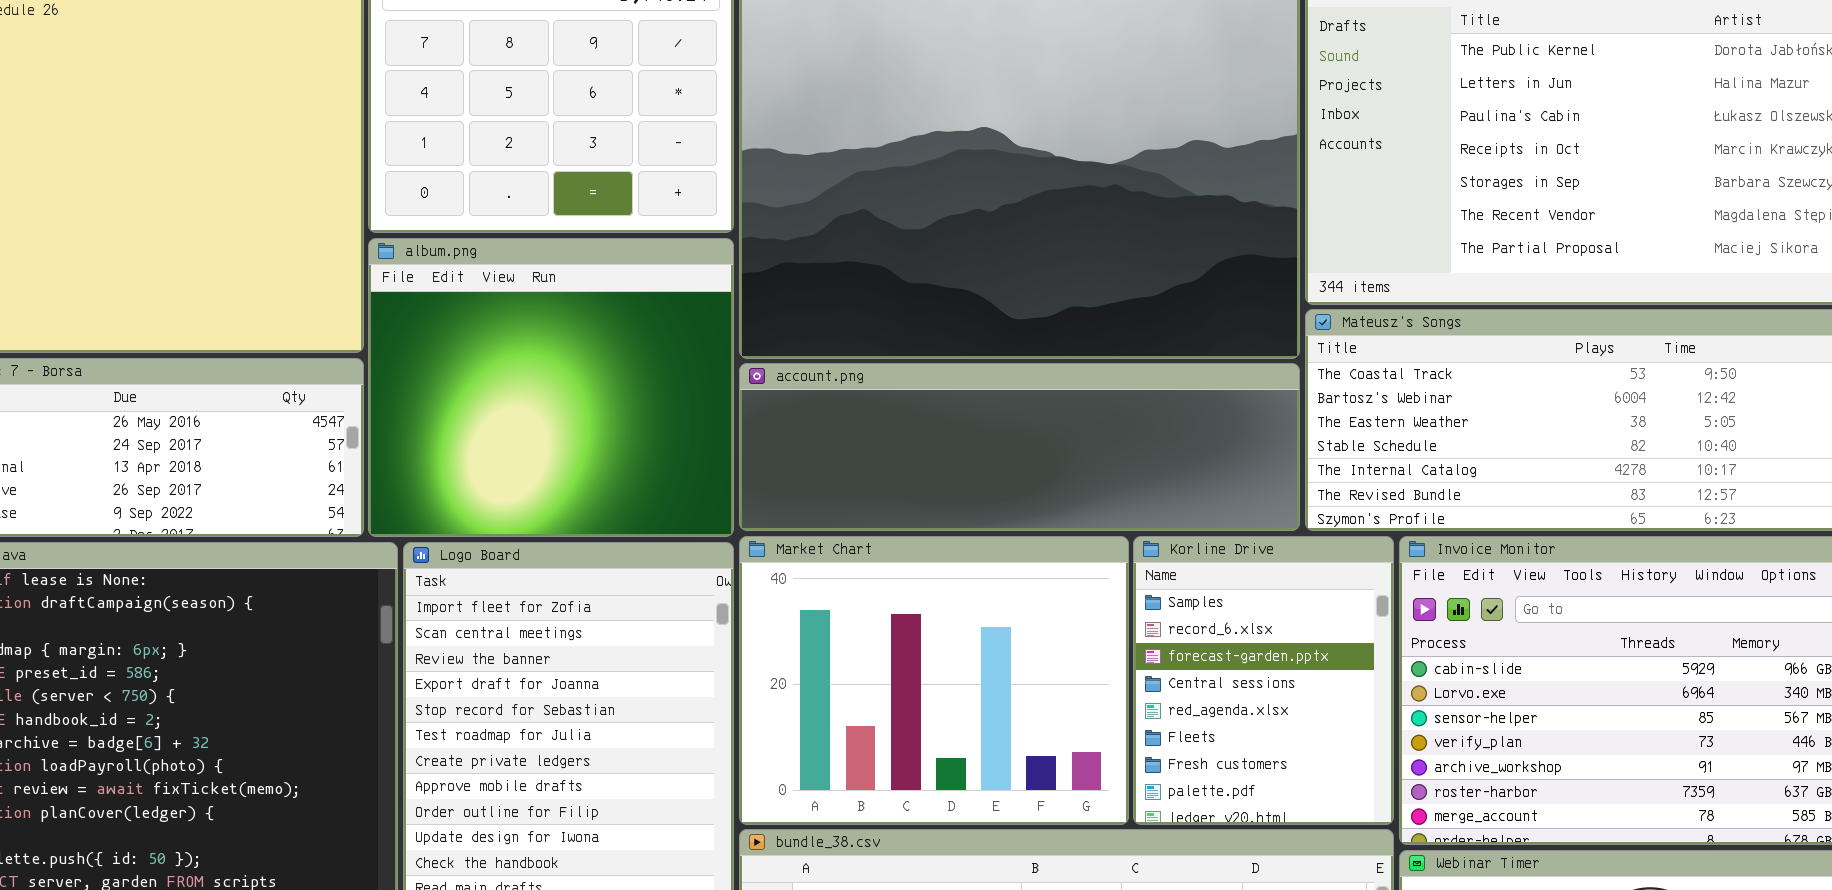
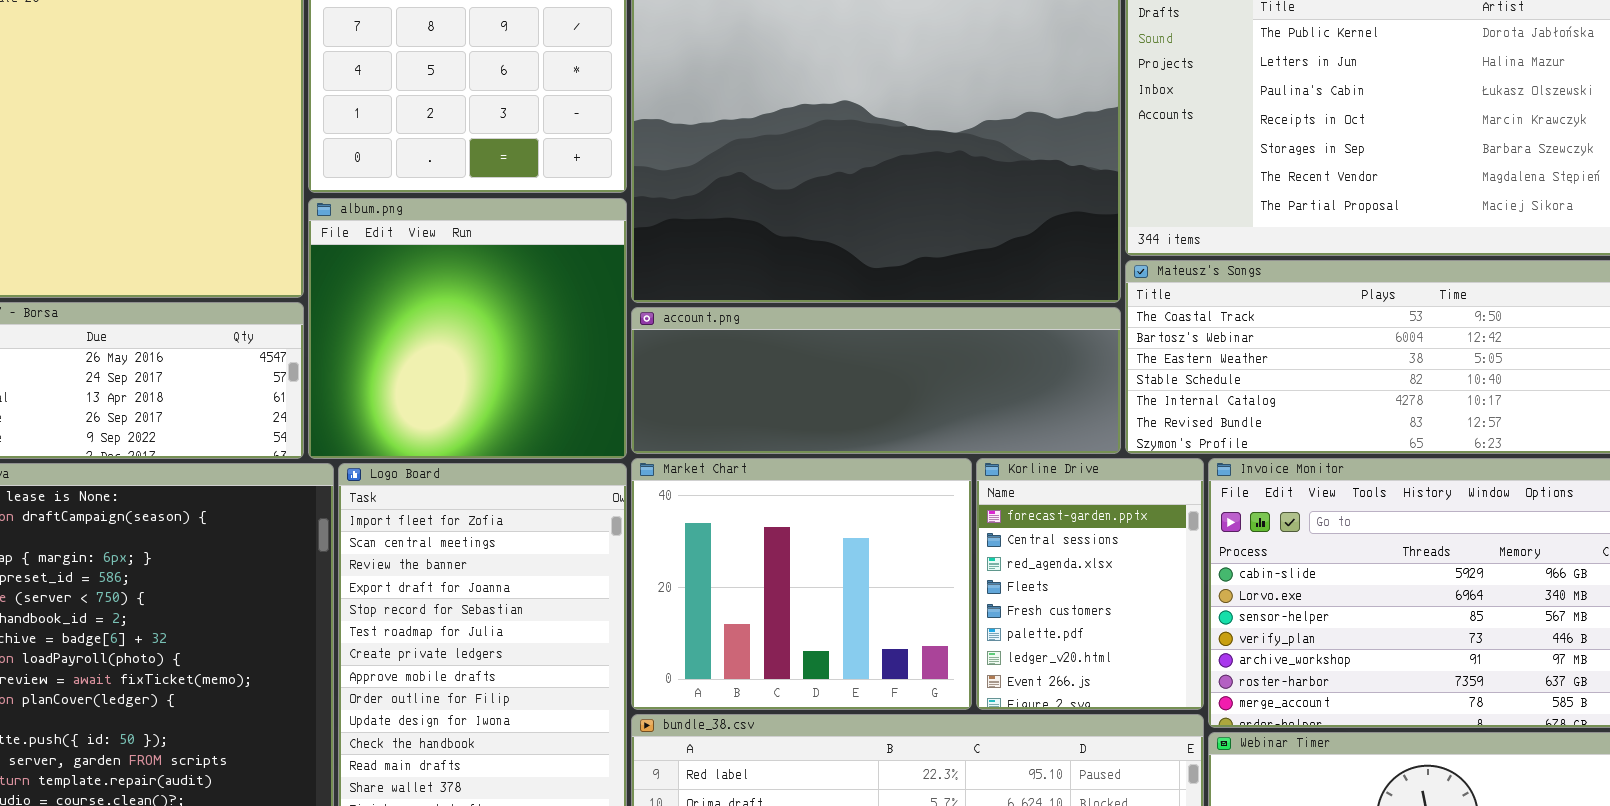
Korline Drive: [1133,536,1394,825] -> [976,458,1204,710], scrolled down 2 rows

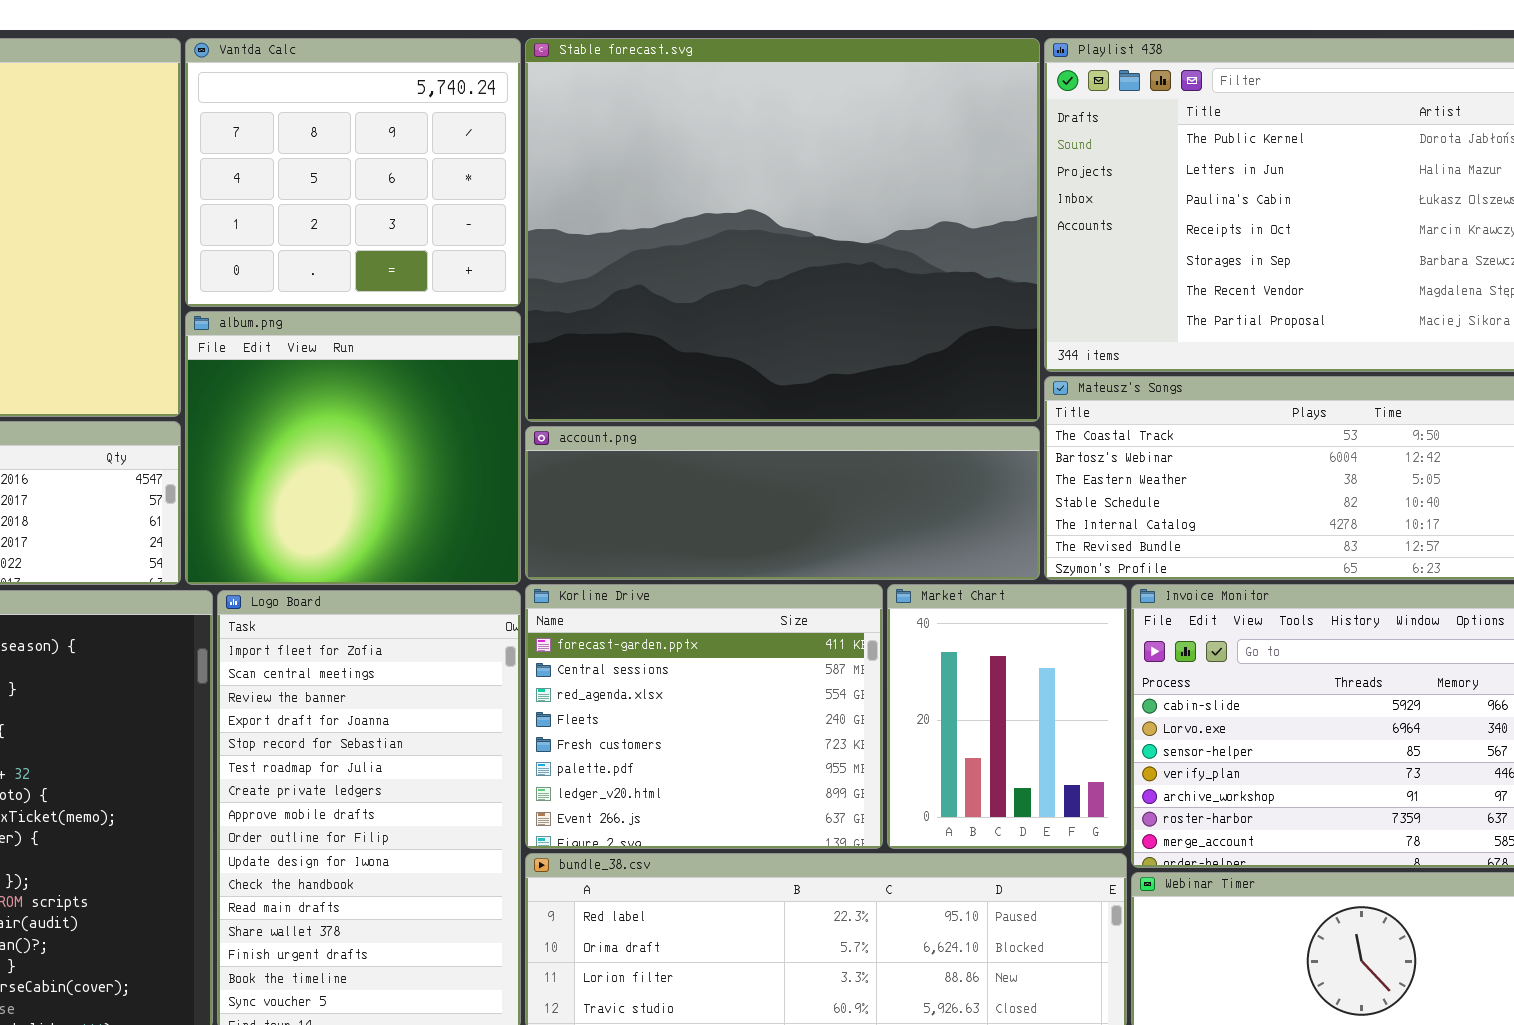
Market Chart: [631,458,972,710] -> [887,584,1127,849], moved, resized
Korline Drive: [976,458,1204,710] -> [525,584,883,849], moved, resized

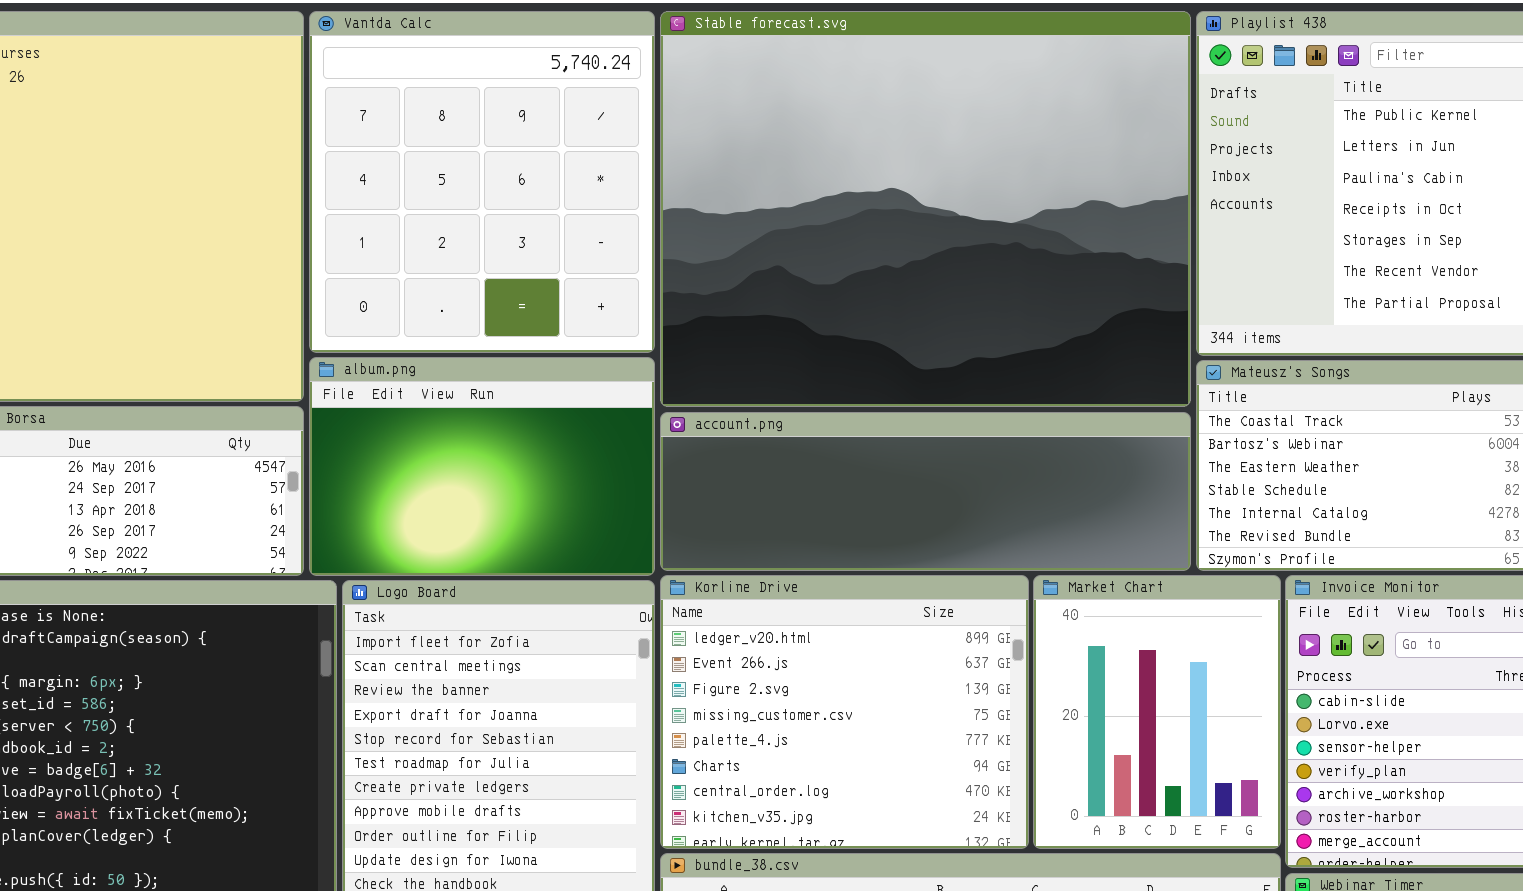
Vantda Calc: [185,38,521,307] -> [309,11,655,353], resized
album.png: [185,311,521,585] -> [309,357,655,576], resized
Korline Drive: [525,584,883,849] -> [660,575,1029,849], scrolled down 6 rows

